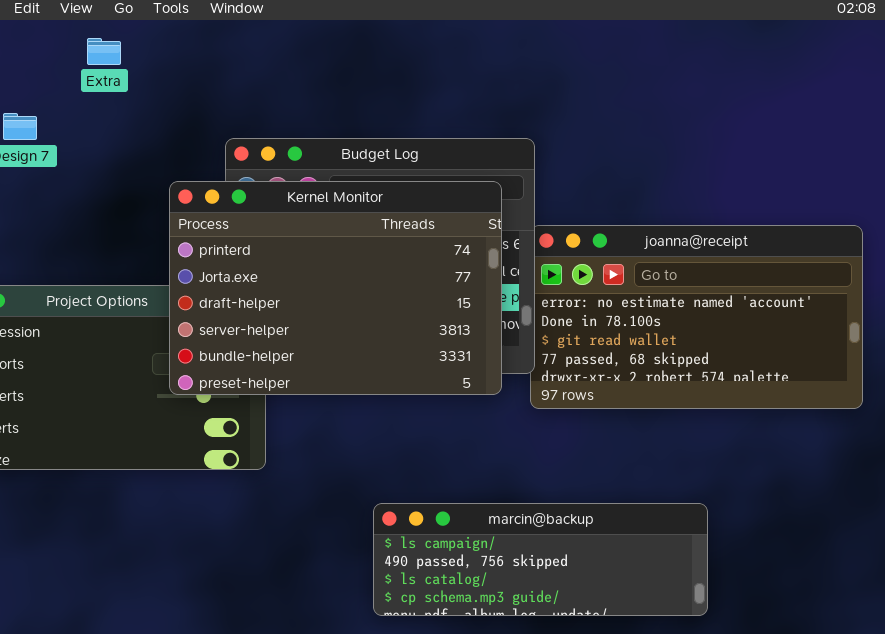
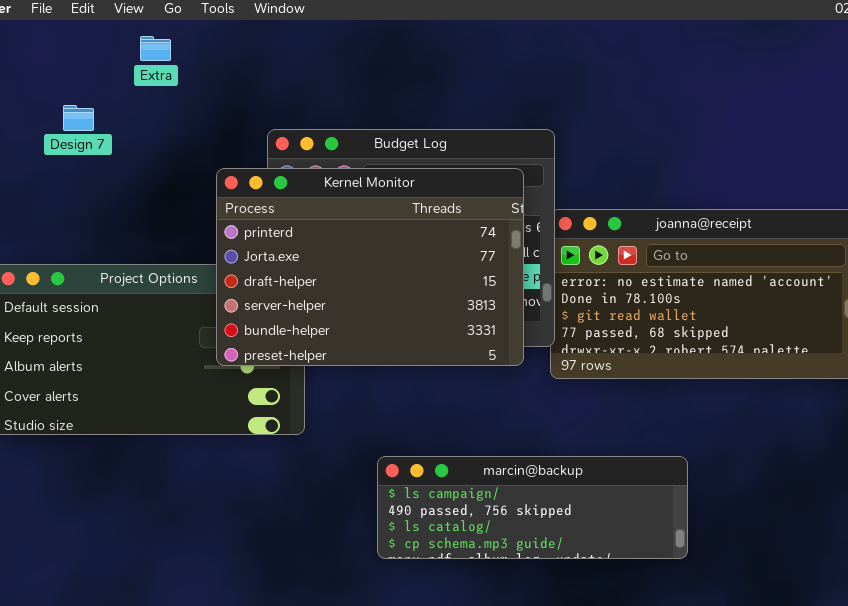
marcin@backup: [373,503,708,616] -> [377,456,688,559], moved

